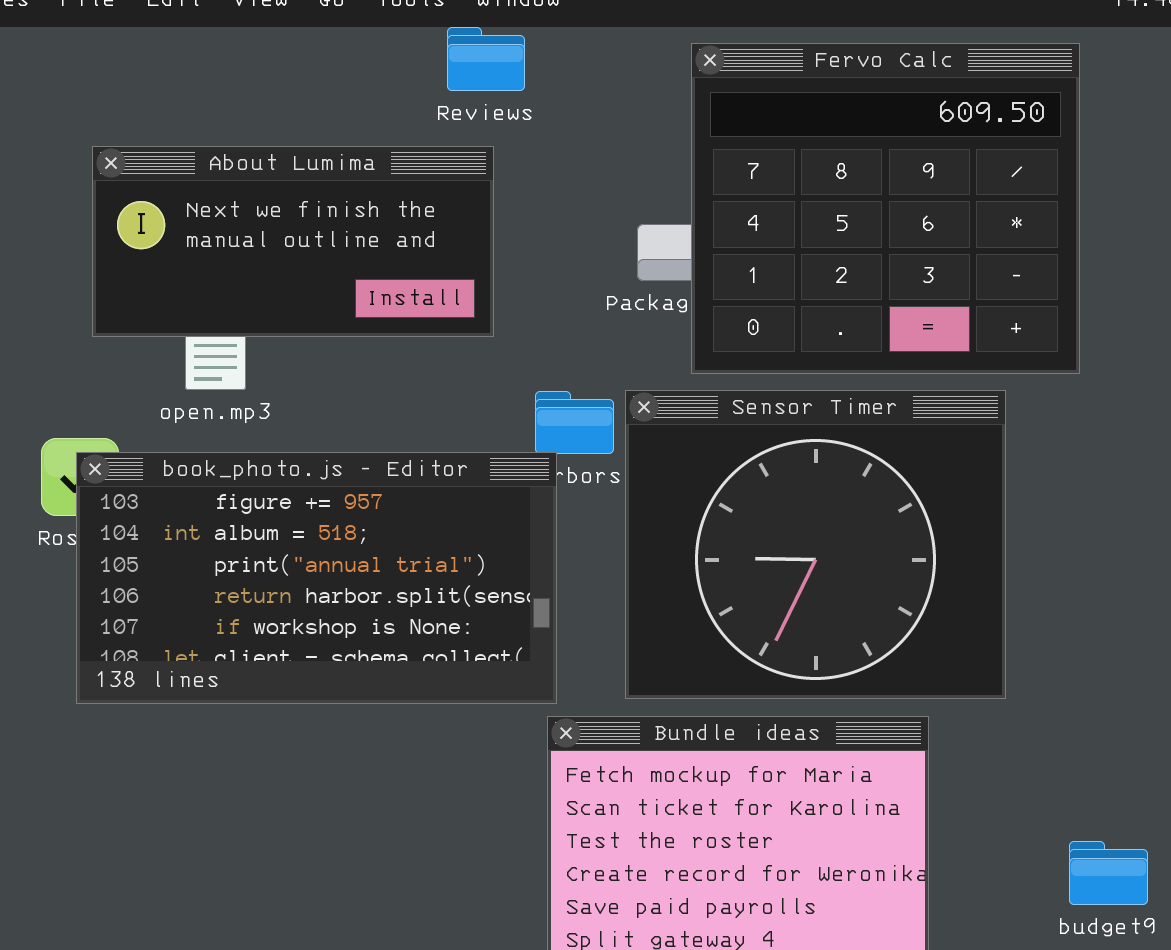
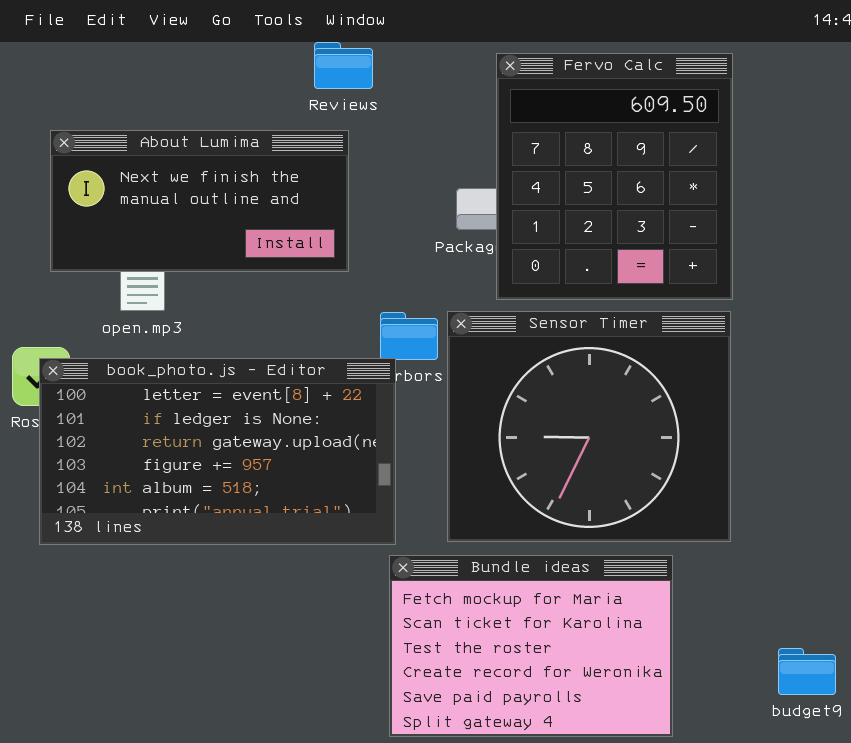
Fervo Calc: [691,43,1080,374] -> [496,53,733,300], resized
book_photo.js - Editor: [76,452,557,704] -> [39,358,396,545], scrolled up 3 rows

